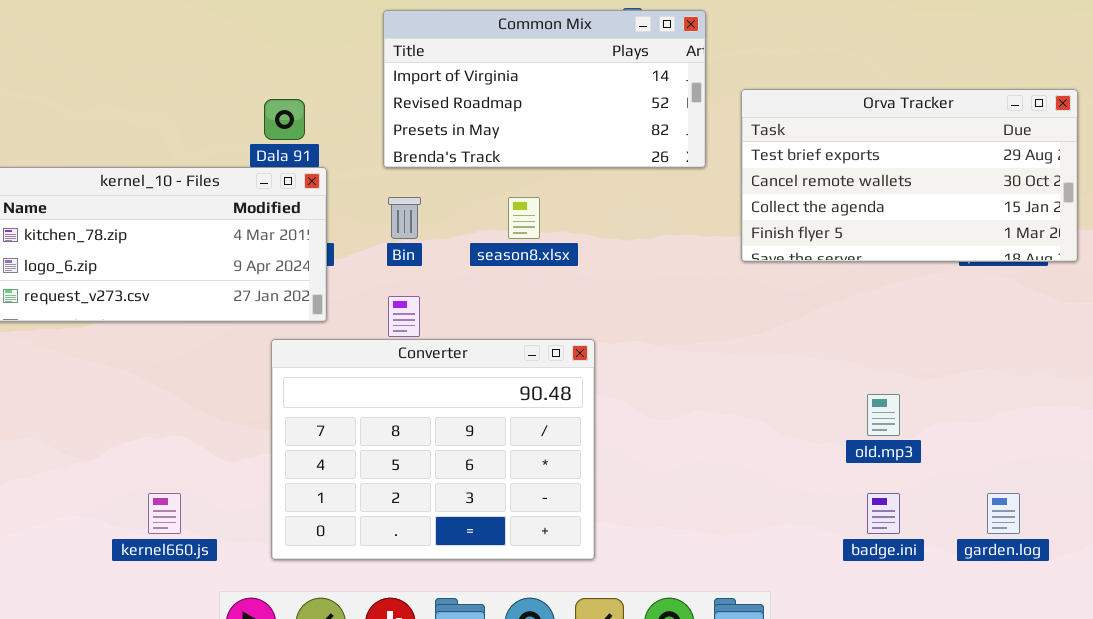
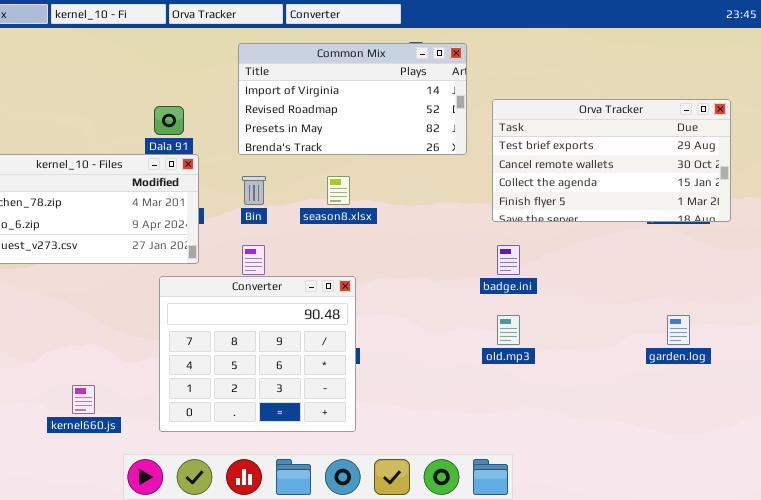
Converter: [271,339,595,560] -> [159,276,356,432], resized
old.mp3: [867,394,900,436] -> [497,315,520,345], moved
badge.ini: [867,493,900,534] -> [497,245,520,275], moved
garden.log: [987,493,1020,534] -> [667,315,690,345], moved

